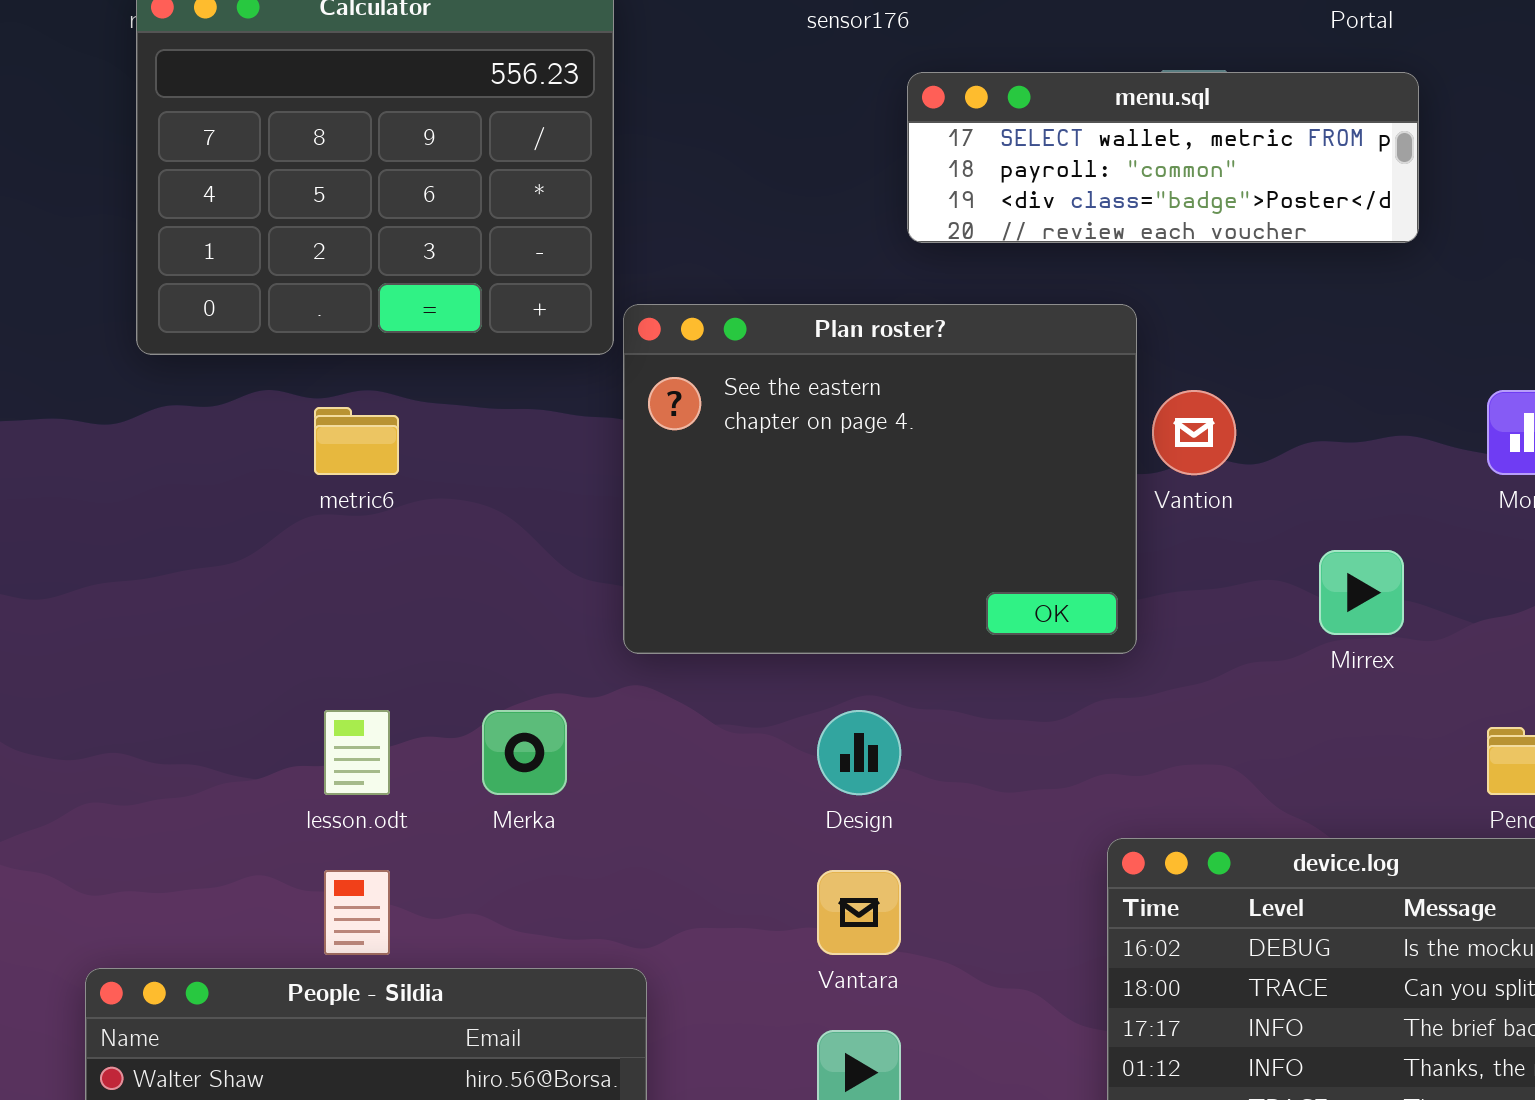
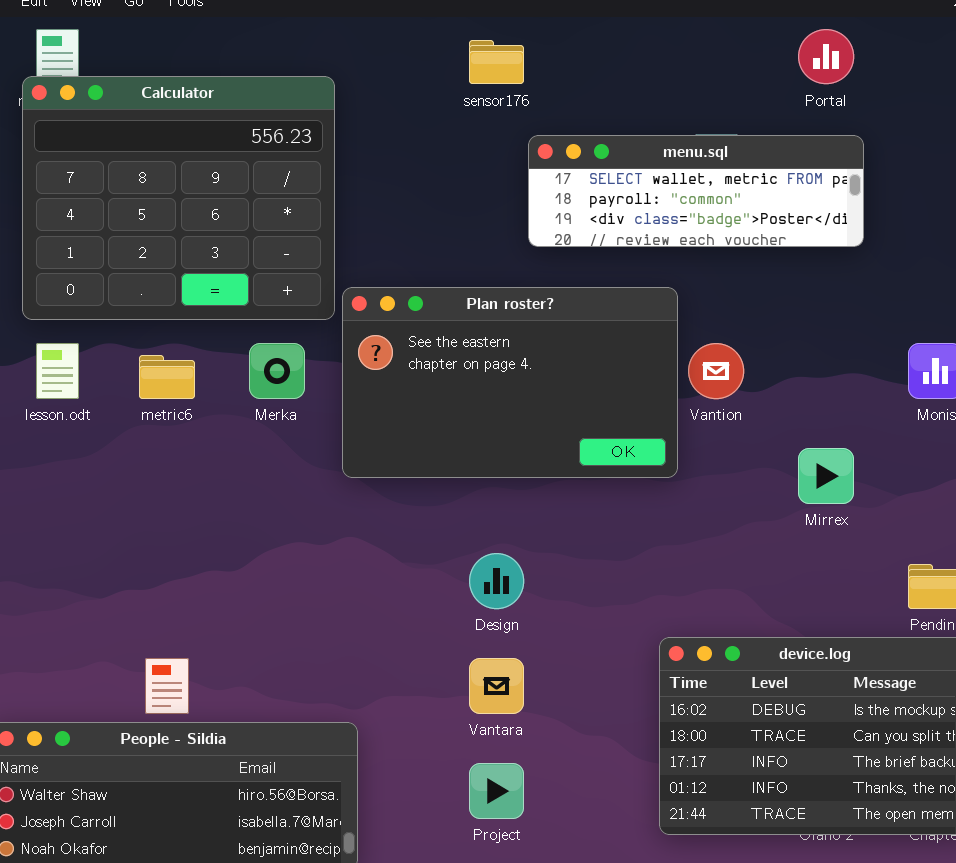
Plan roster?: [623,304,1137,654] -> [342,287,678,478], resized
lesson.odt: [324,710,390,795] -> [36,343,79,399], moved
Merka: [482,710,567,795] -> [249,343,305,399], moved

